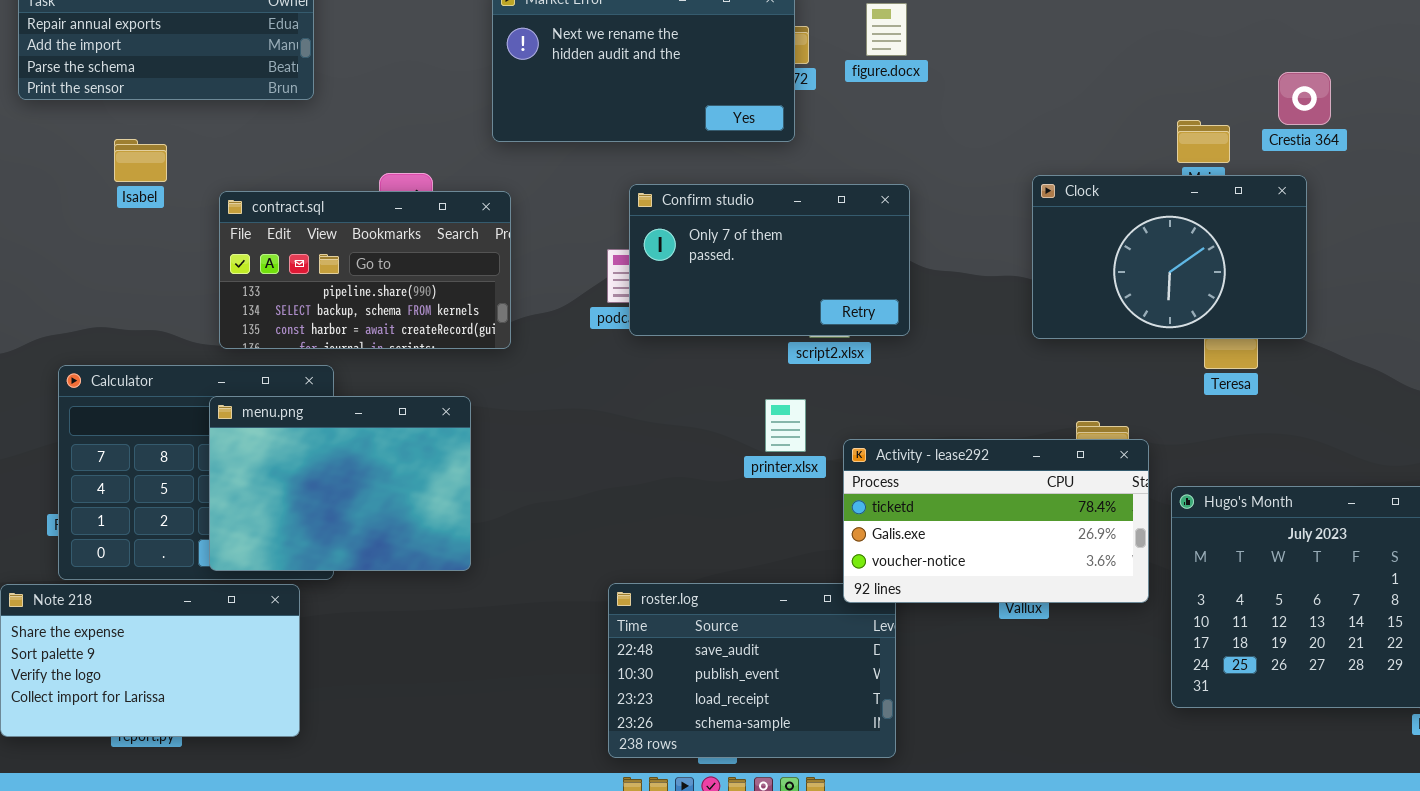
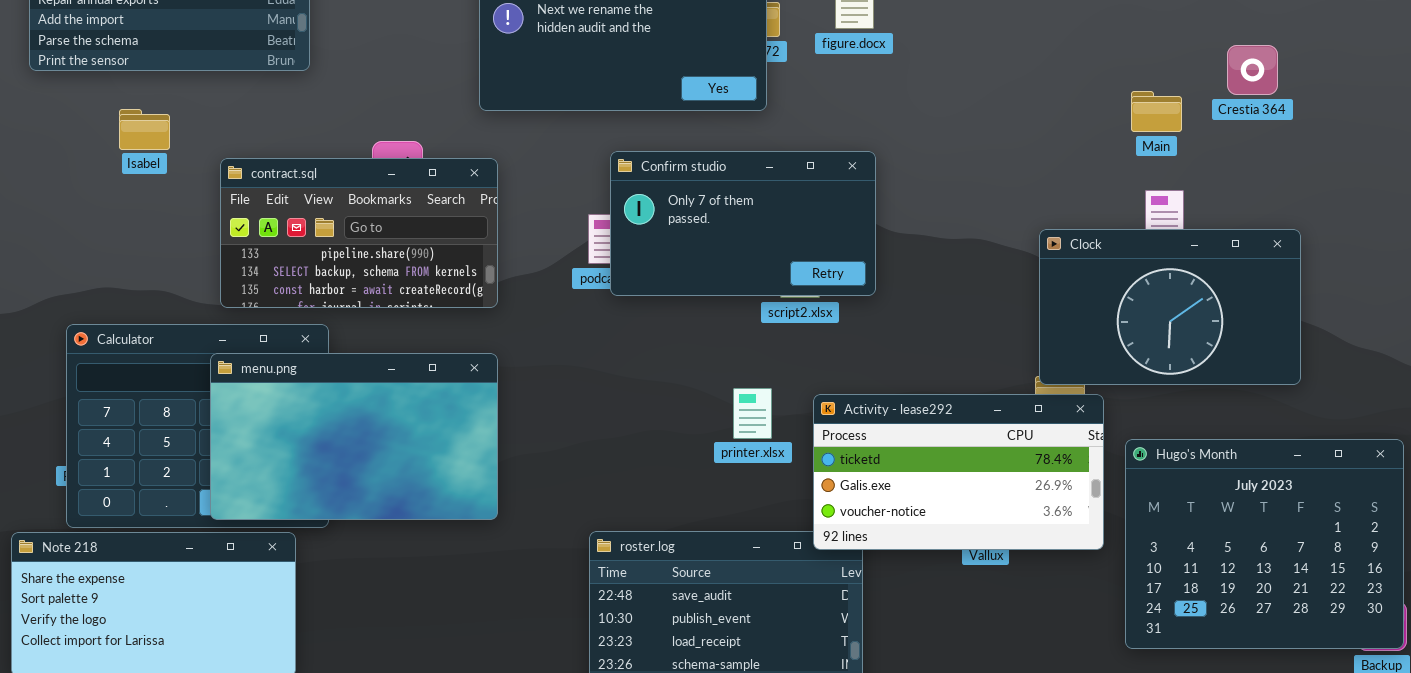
Clock: [1032,175,1307,339] -> [1039,229,1301,385], moved
menu.png: [209,396,471,571] -> [210,353,498,520], resized
printer.xlsx: [765,399,806,452] -> [733,388,772,439], moved

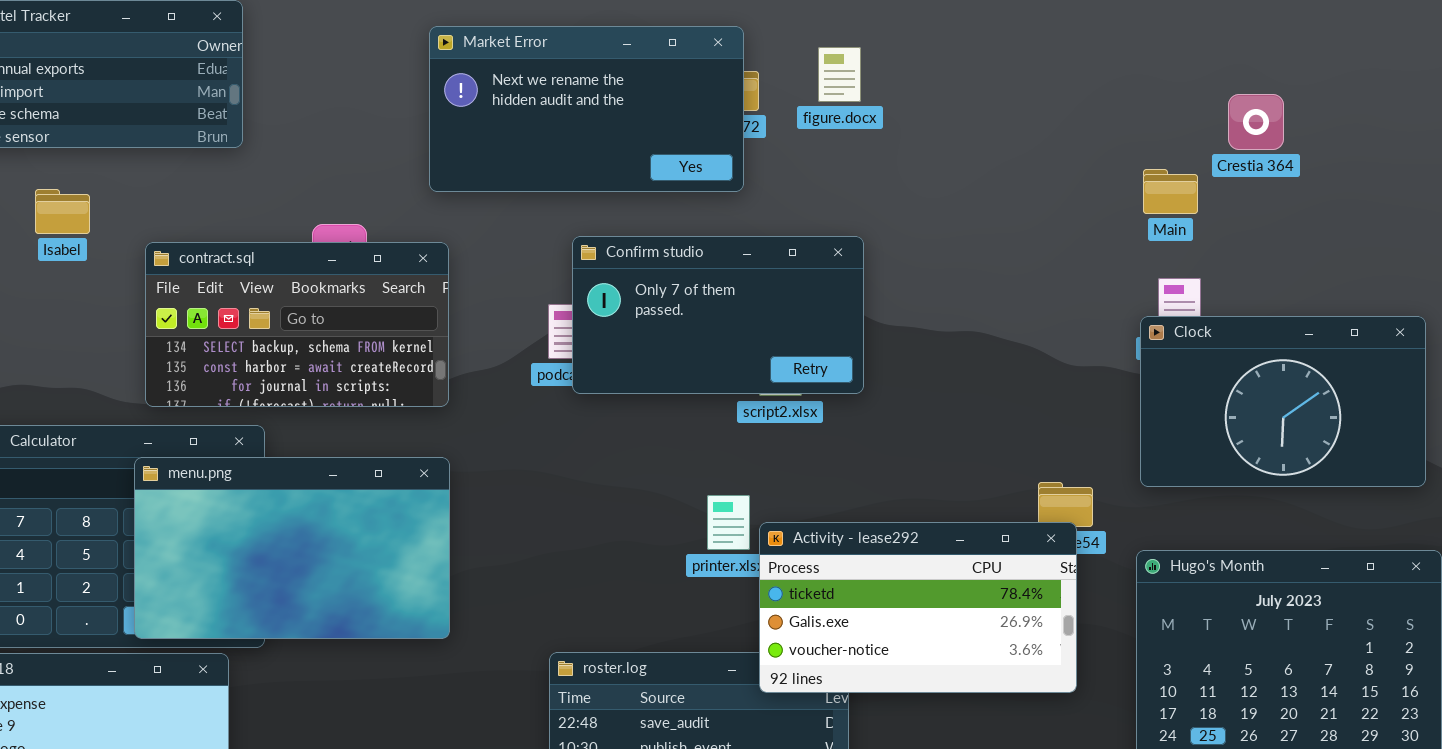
Crestia 364: [1227,45,1278,95] -> [1228,94,1284,150], moved
contract.sql: [220,158,498,308] -> [145,242,449,407], scrolled down 1 row
Clock: [1039,229,1301,385] -> [1140,316,1426,487], moved
Activity - lease292: [813,394,1104,550] -> [759,522,1077,693], moved

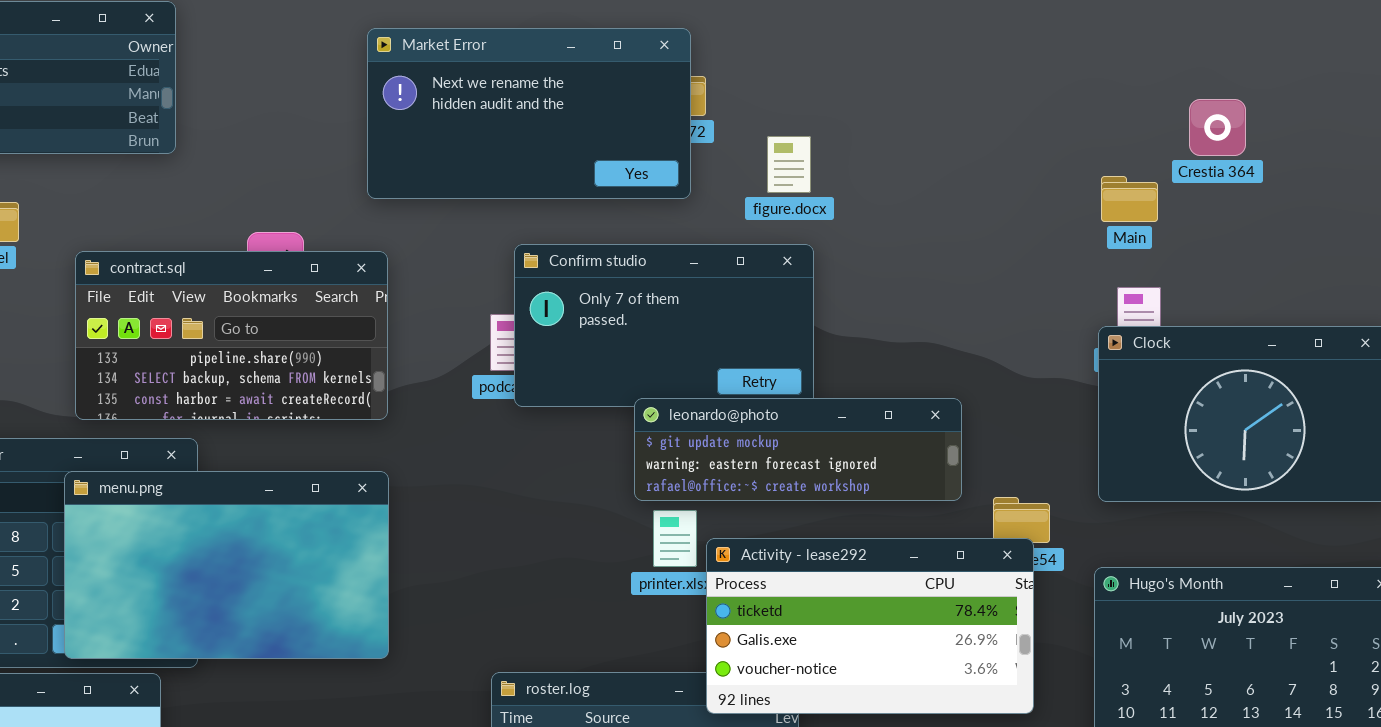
figure.docx: [818,47,861,102] -> [767,136,811,193], moved
contract.sql: [145,242,449,407] -> [75,251,388,420], scrolled up 1 row
leonardo@photo: none -> [634,398,962,501], opened

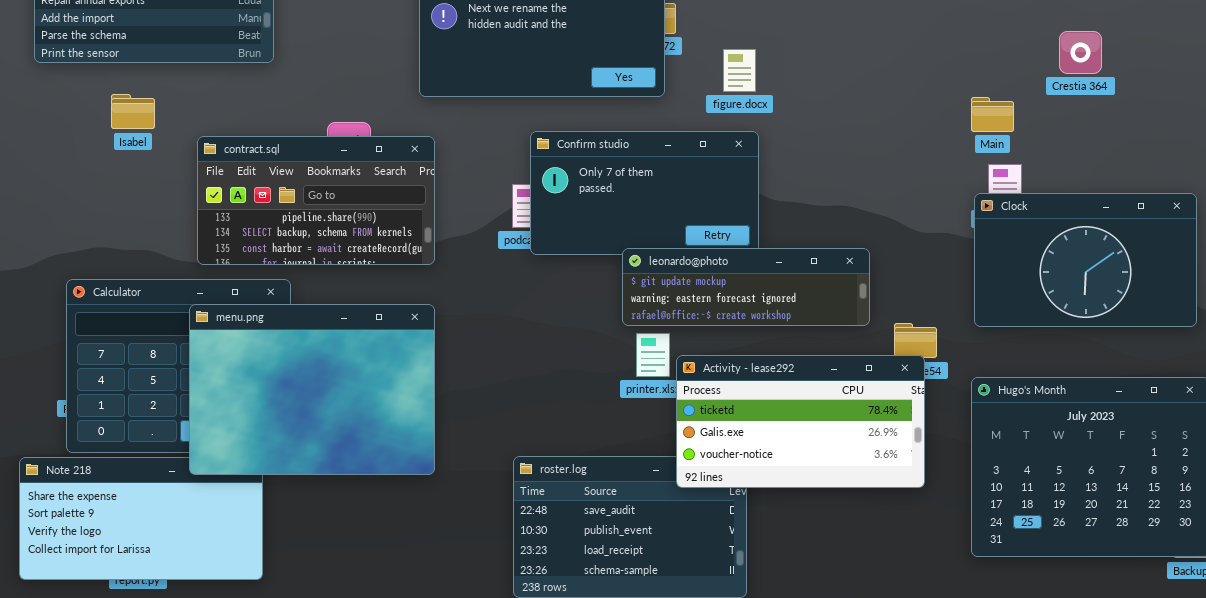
Crestia 364: [1189,99,1246,156] -> [1059,31,1102,74], moved
Main: [1101,176,1158,222] -> [971,97,1014,132], moved
menu.png: [64,471,389,659] -> [189,304,435,475], resized

